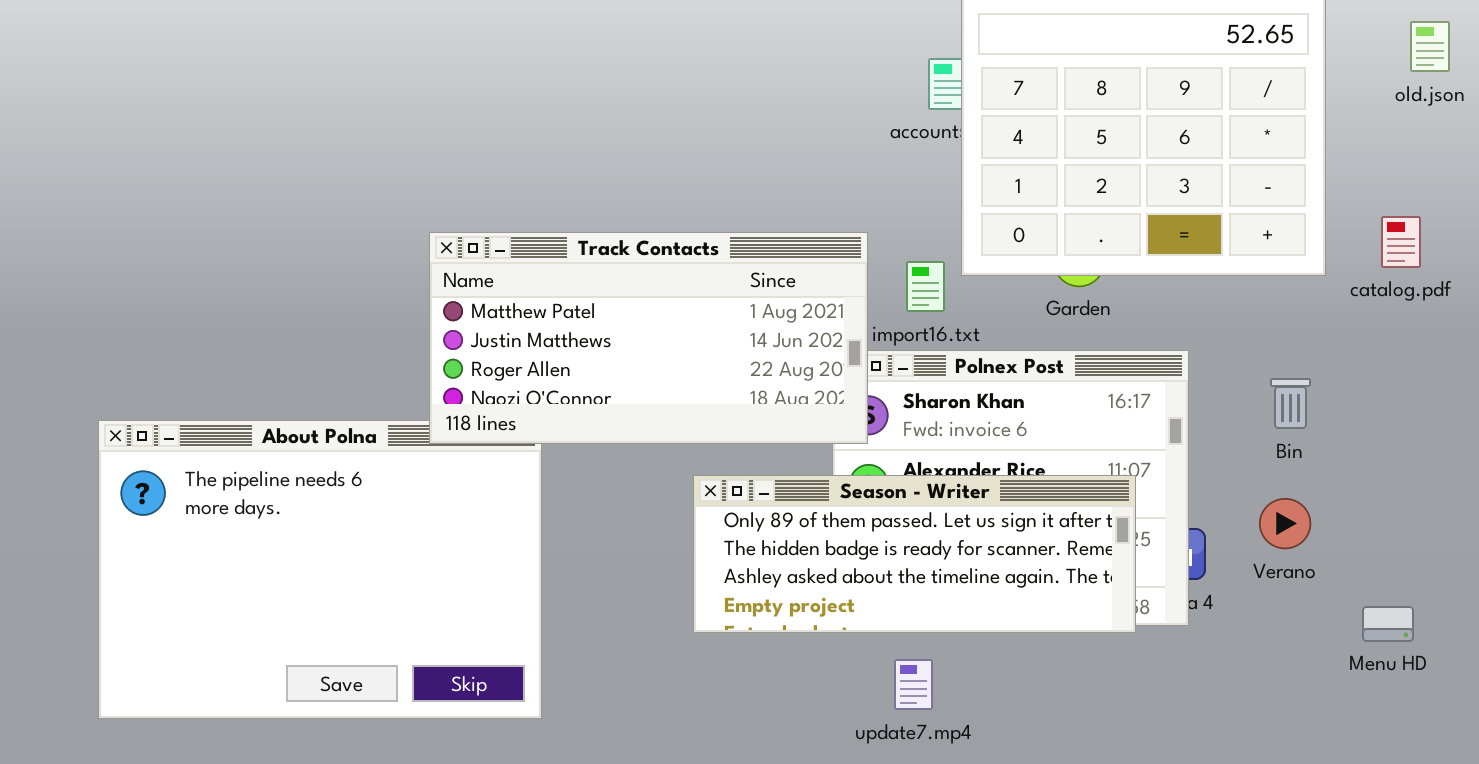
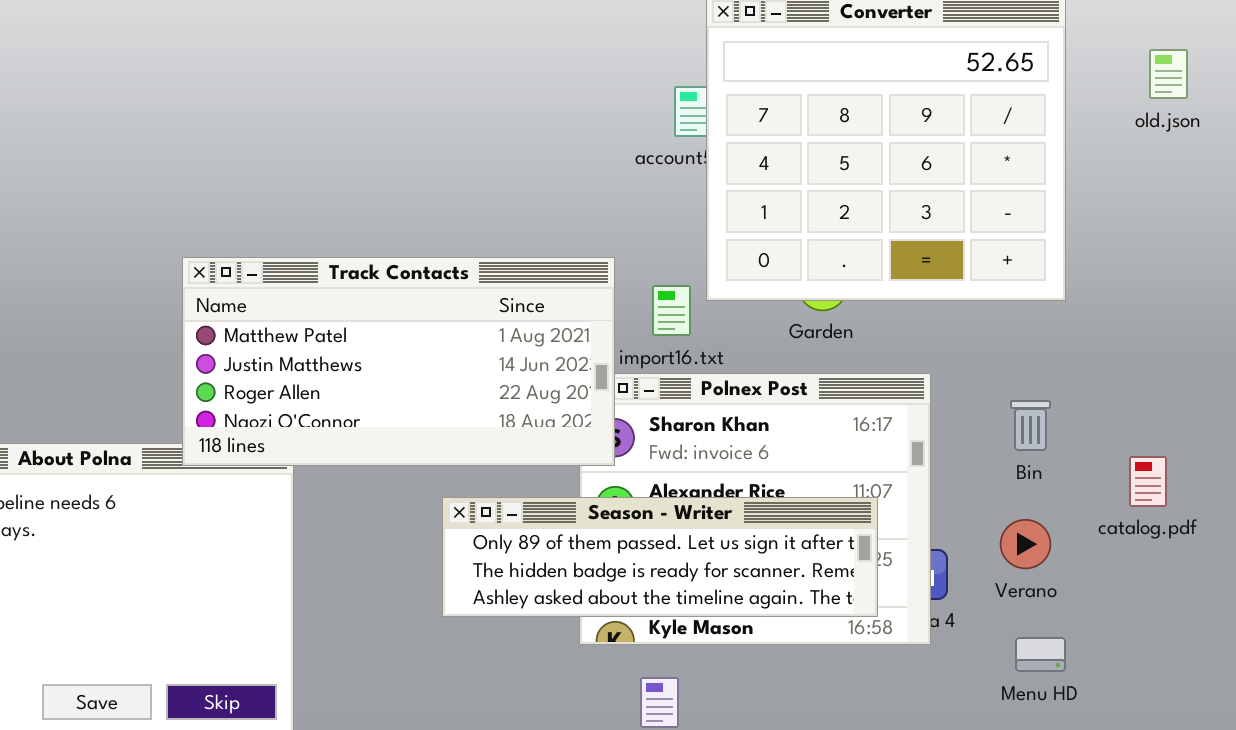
catalog.pdf: [1381,216,1421,268] -> [1129,456,1167,507], moved
Season - Writer: [693,475,1136,633] -> [442,497,878,617], resized
Menu HD: [1362,606,1414,642] -> [1015,637,1066,672], moved

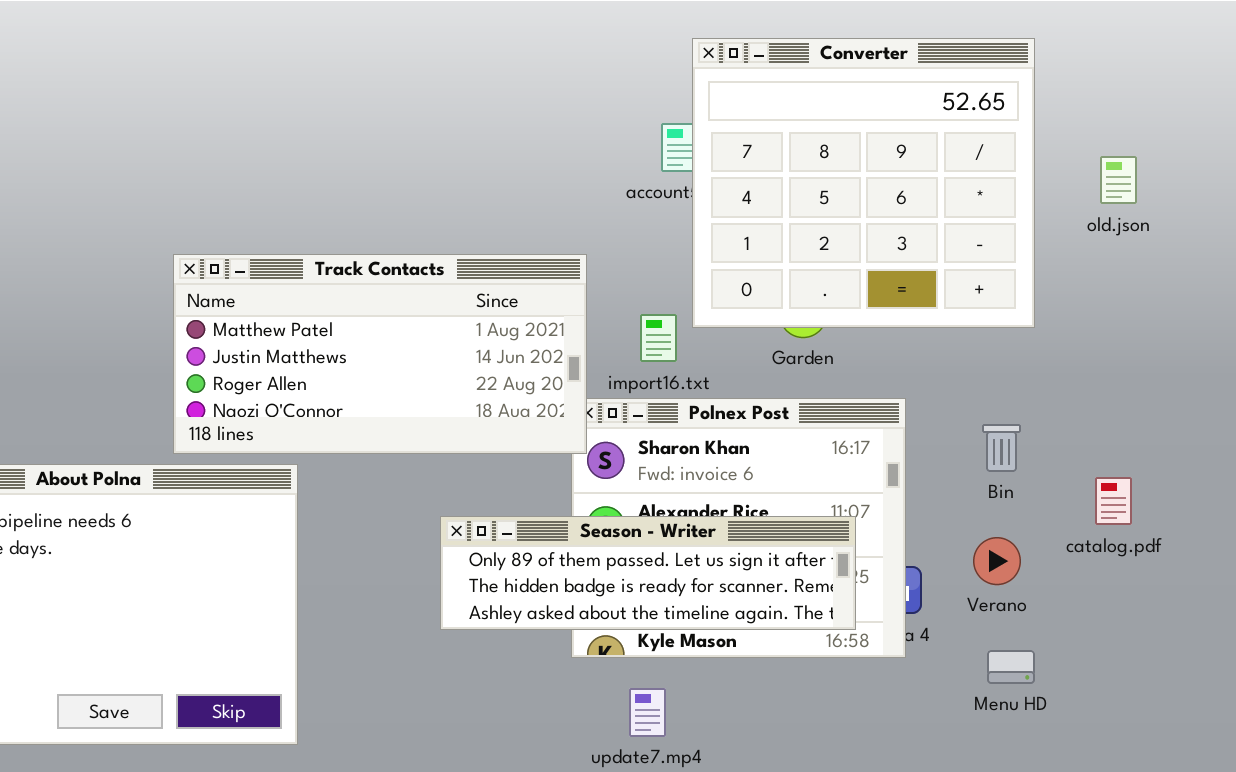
old.json: [1149,49,1188,99] -> [1100,156,1137,204], moved
Track Contacts: [182,257,615,466] -> [173,254,587,454], moved

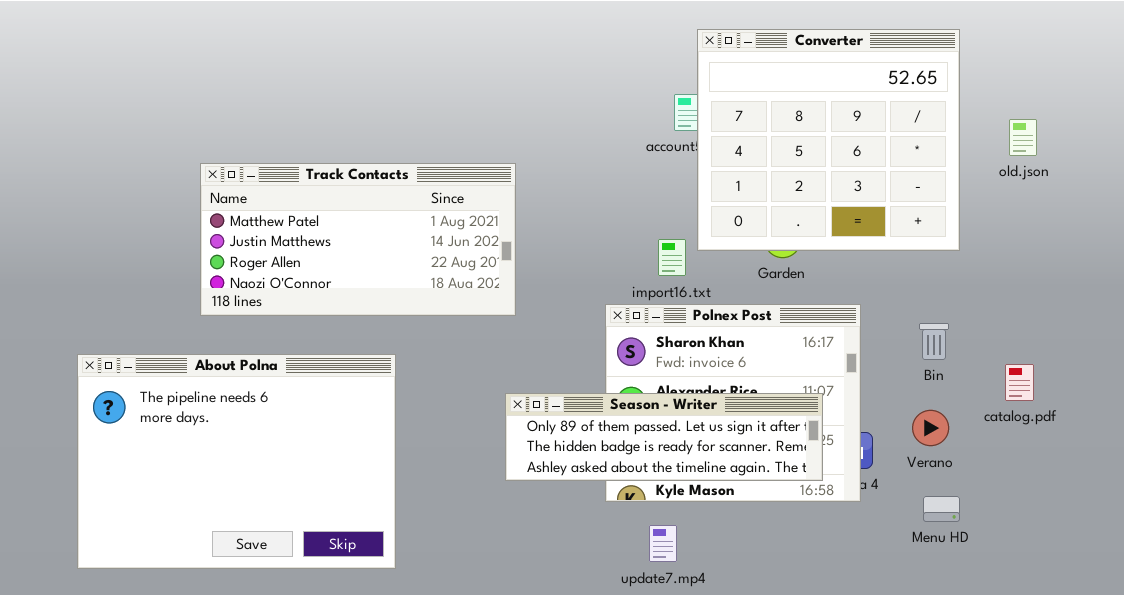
Track Contacts: [173,254,587,454] -> [200,163,516,316], moved

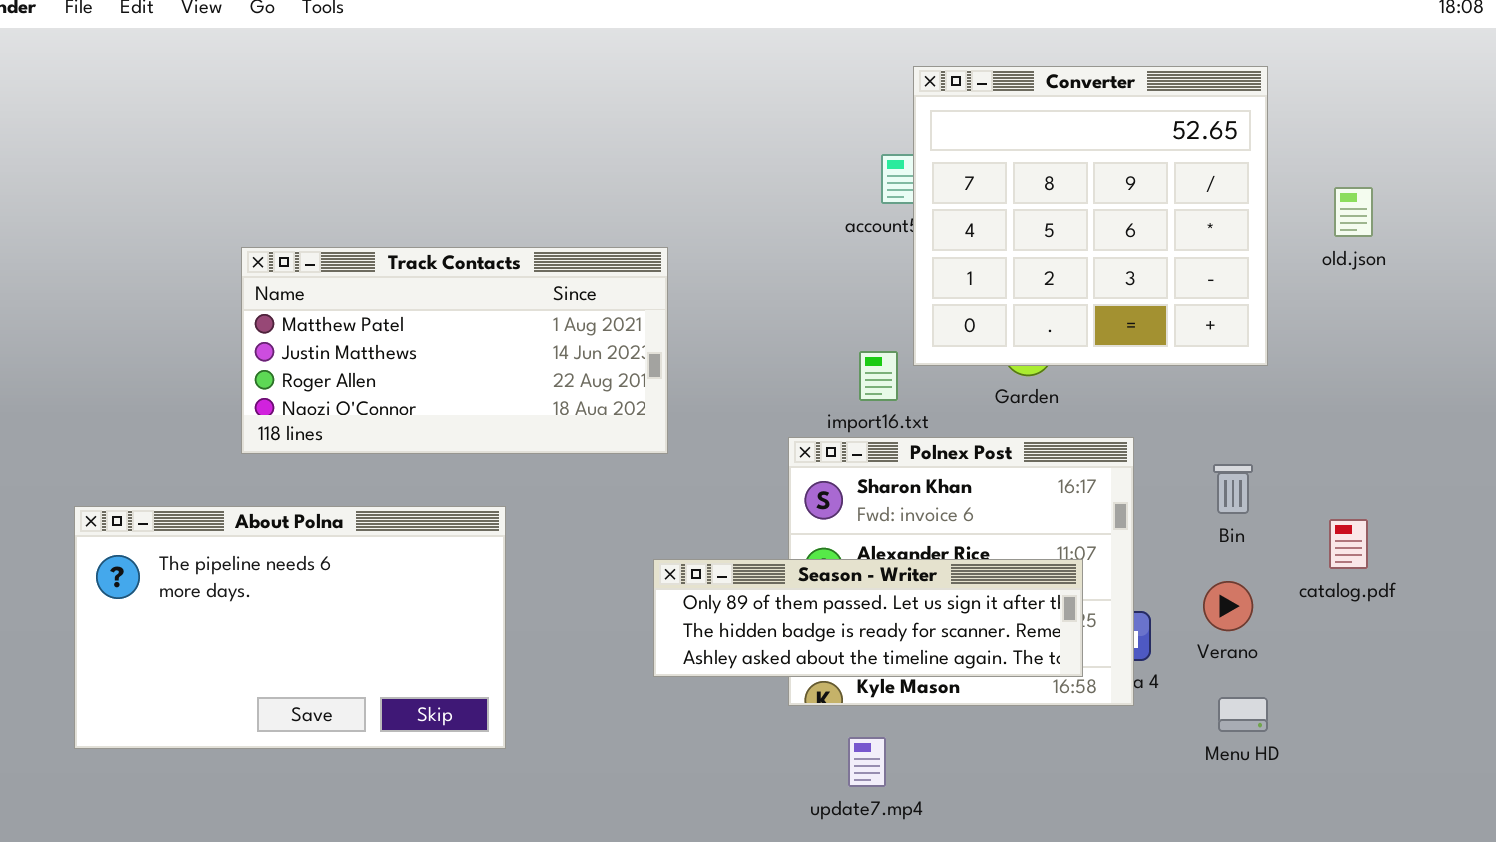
About Polna: [77,354,396,569] -> [74,506,506,749], resized

